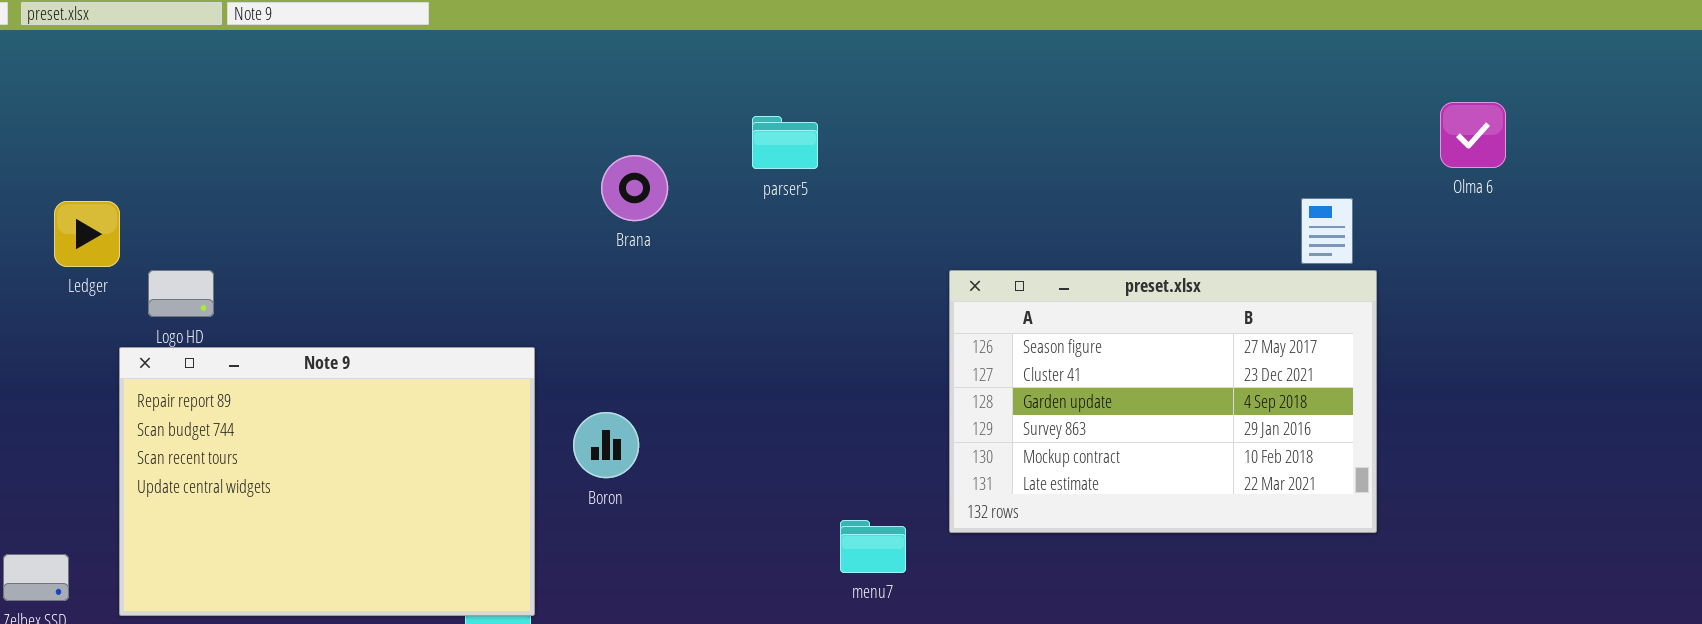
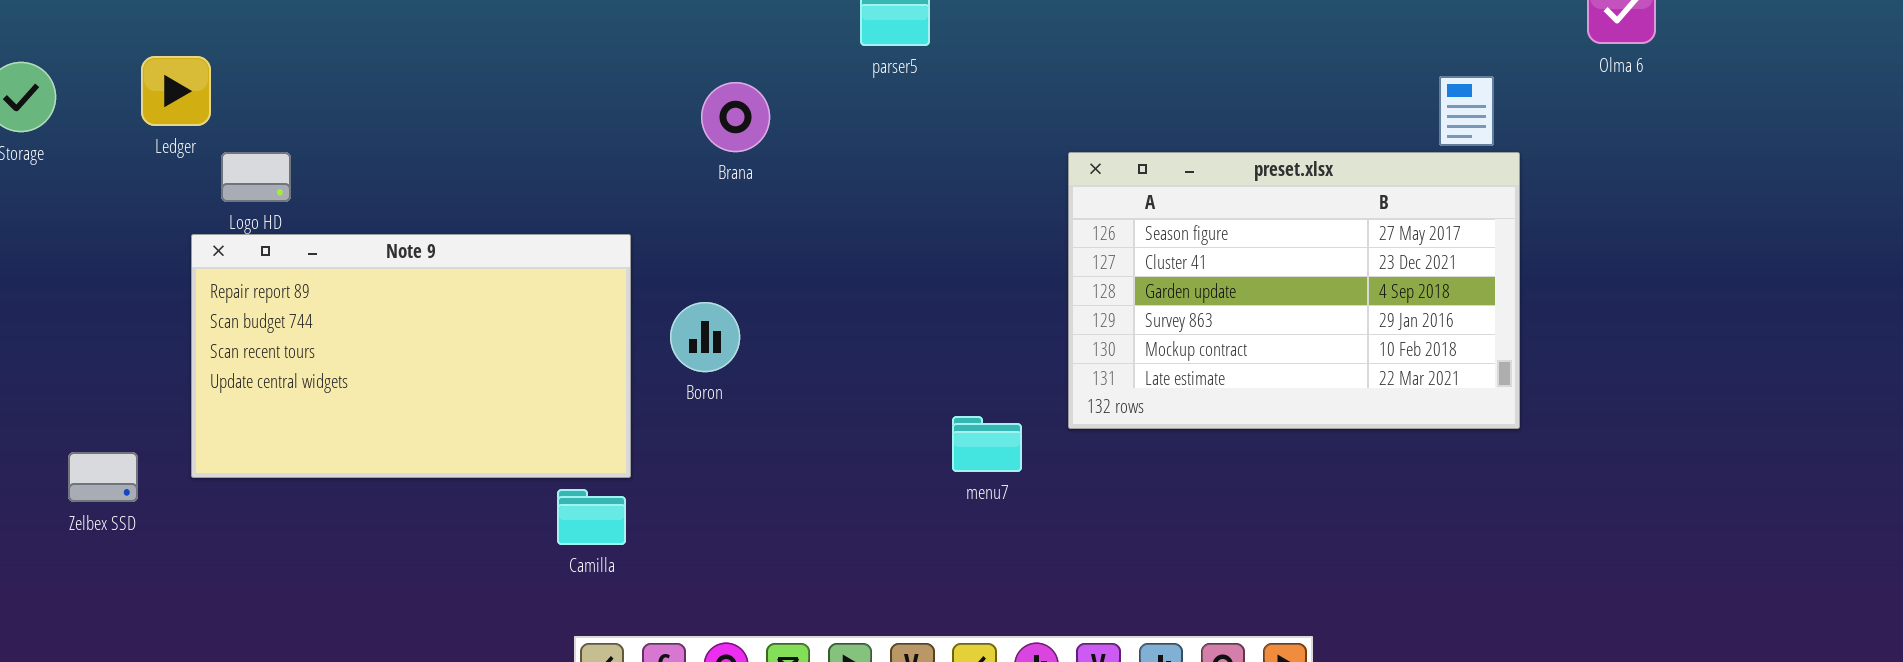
Brana: [601,155,668,221] -> [701,82,770,152], moved
Ledger: [54,201,120,267] -> [141,56,211,126], moved
Note 9: [119,347,535,616] -> [191,234,631,478], resized

